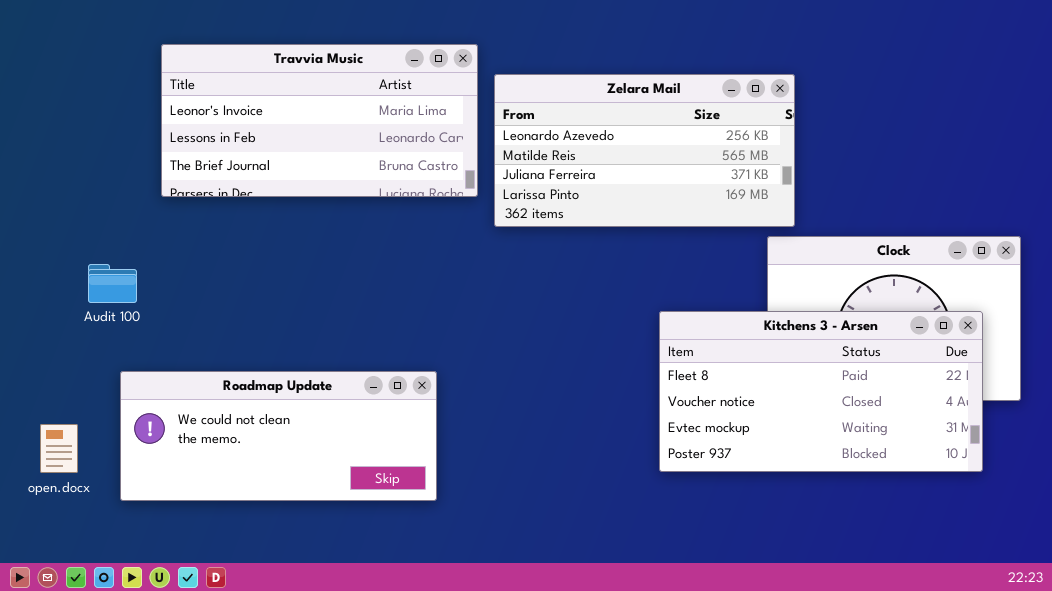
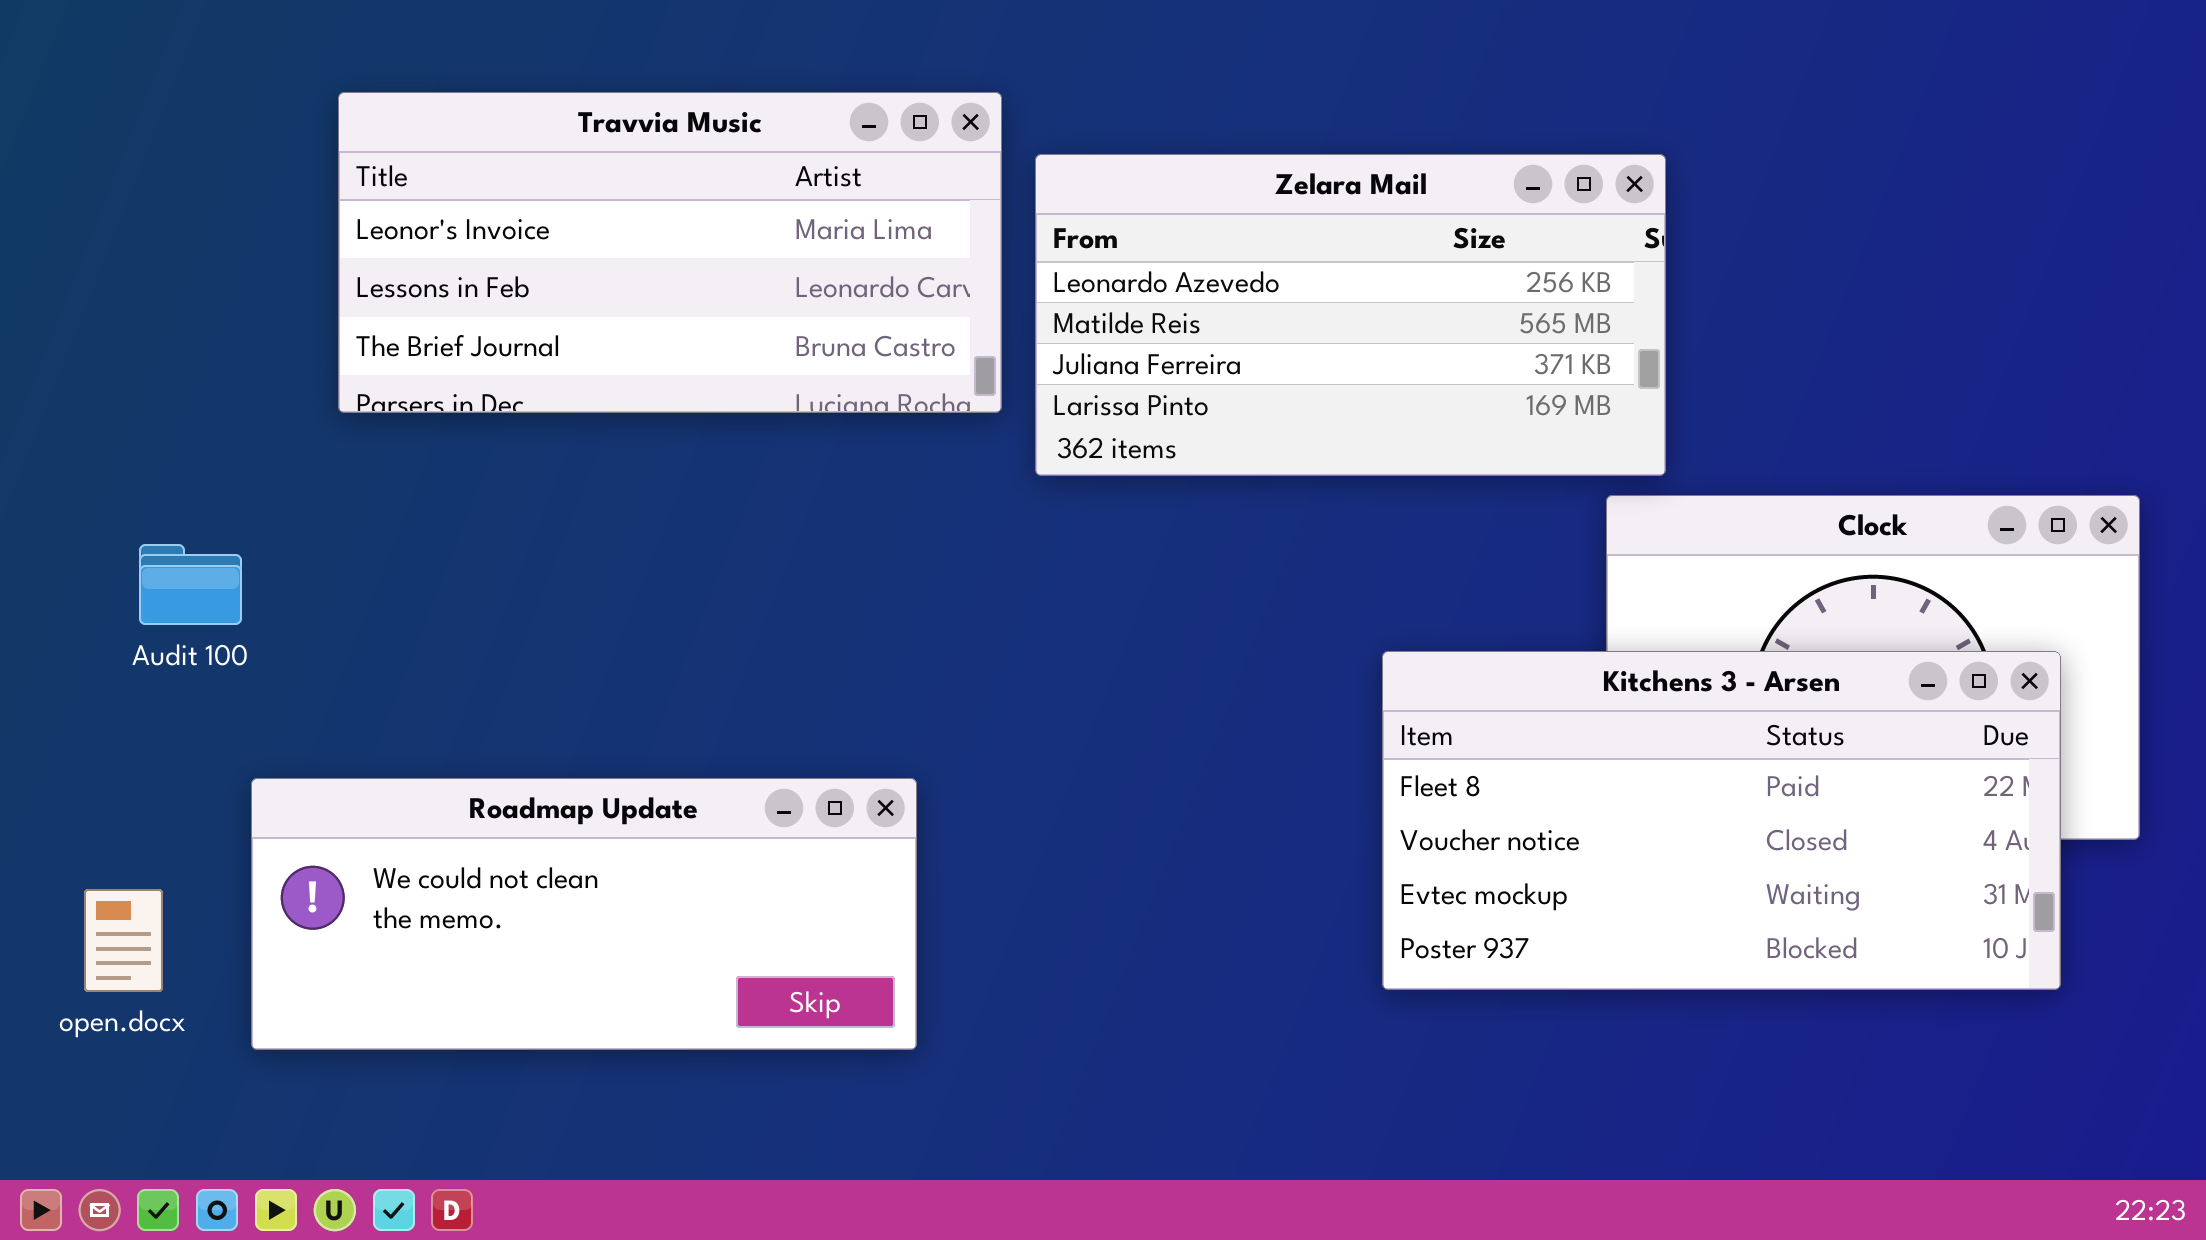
Audit 100: [88,264,137,303] -> [139,544,242,625], moved

